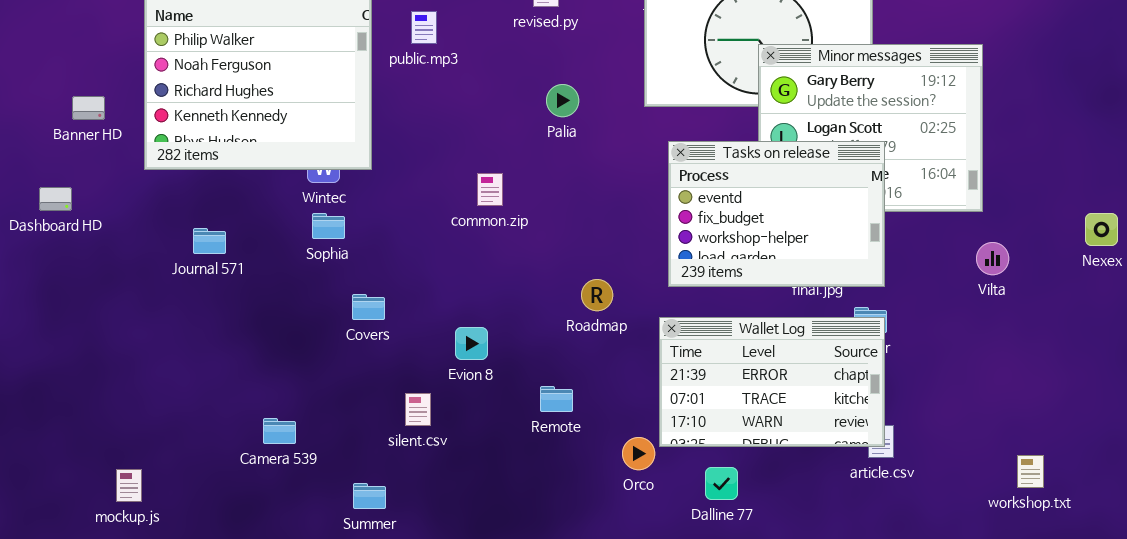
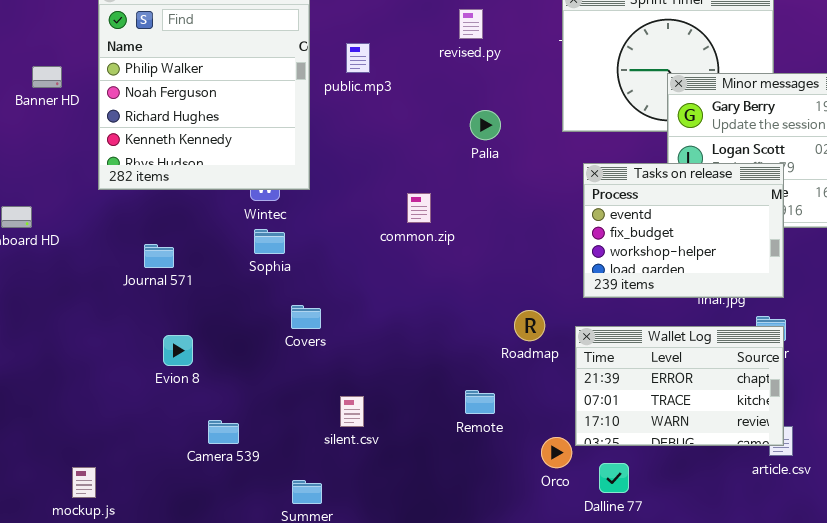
Banner HD: [72,96,105,120] -> [32,66,62,88], moved
Roadmap: [581,279,613,311] -> [514,310,545,341], moved
Evion 8: [455,327,488,360] -> [163,335,193,366], moved
Dalline 77: [705,467,738,500] -> [599,463,629,493], moved

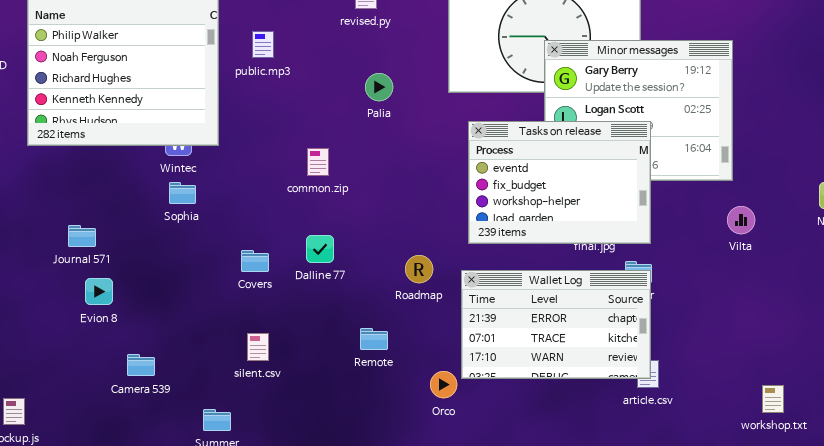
public.mp3: [346,43,370,73] -> [252,31,274,58], moved
Journal 571: [144,244,174,268] -> [68,225,96,247], moved
Covers: [291,305,321,329] -> [241,250,269,272], moved
Dalline 77: [599,463,629,493] -> [306,235,334,263], moved

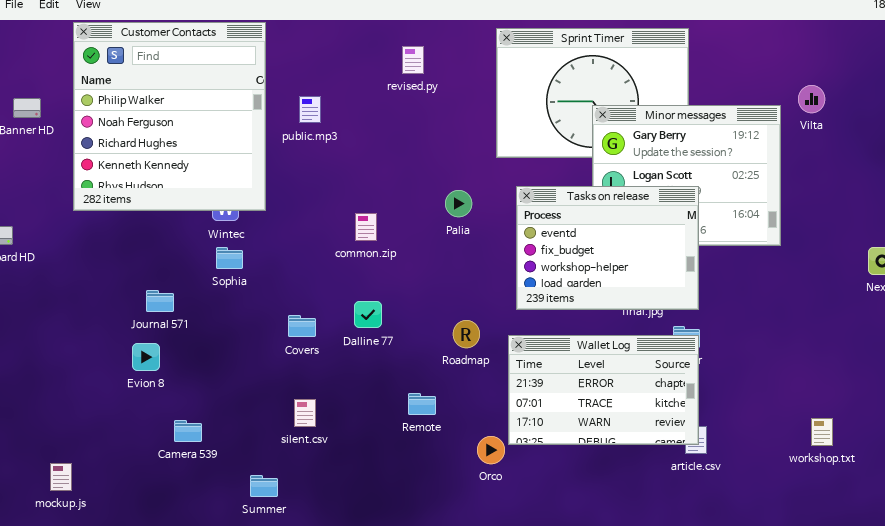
Palia: [365,73,393,101] -> [445,190,472,217], moved
Vilta: [727,206,755,234] -> [798,85,825,113], moved
Journal 571: [68,225,96,247] -> [146,290,174,312], moved
workshop.txt: [762,385,784,413] -> [811,418,833,446], moved

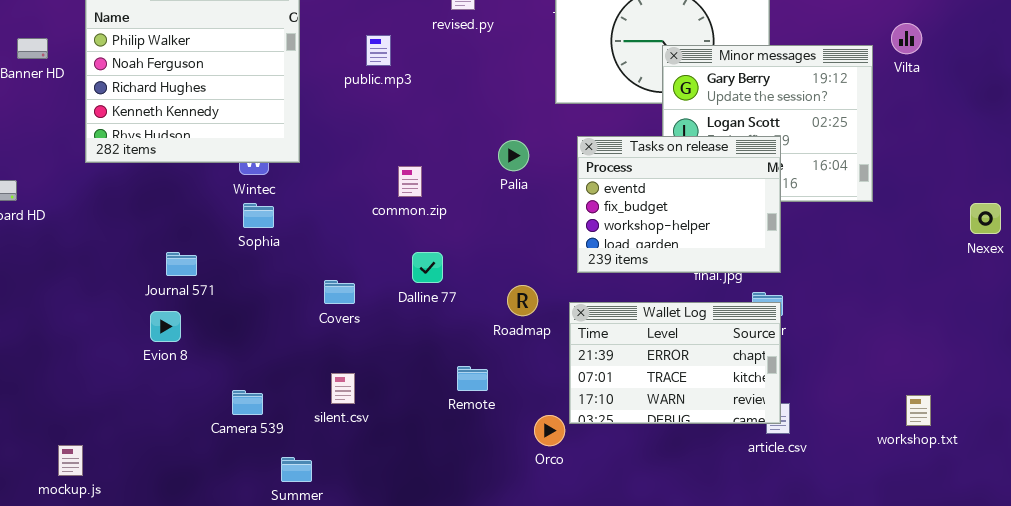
public.mp3: [299,96,321,123] -> [366,35,391,66], moved
Dalline 77: [354,301,382,328] -> [412,252,443,283], moved
Camera 539: [174,420,202,442] -> [232,390,263,415], moved

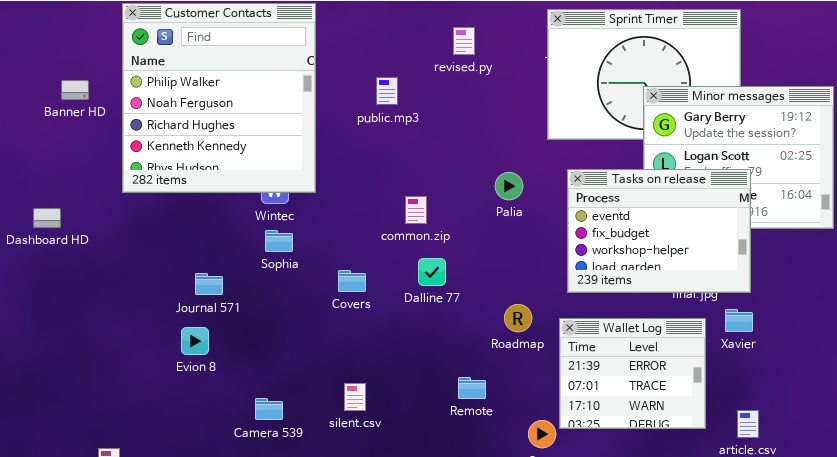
Dalline 77: [412,252,443,283] -> [418,258,446,286], moved
Covers: [324,280,355,304] -> [338,270,366,292], moved
Wallet Log: [569,302,781,424] -> [559,318,706,429], resized

